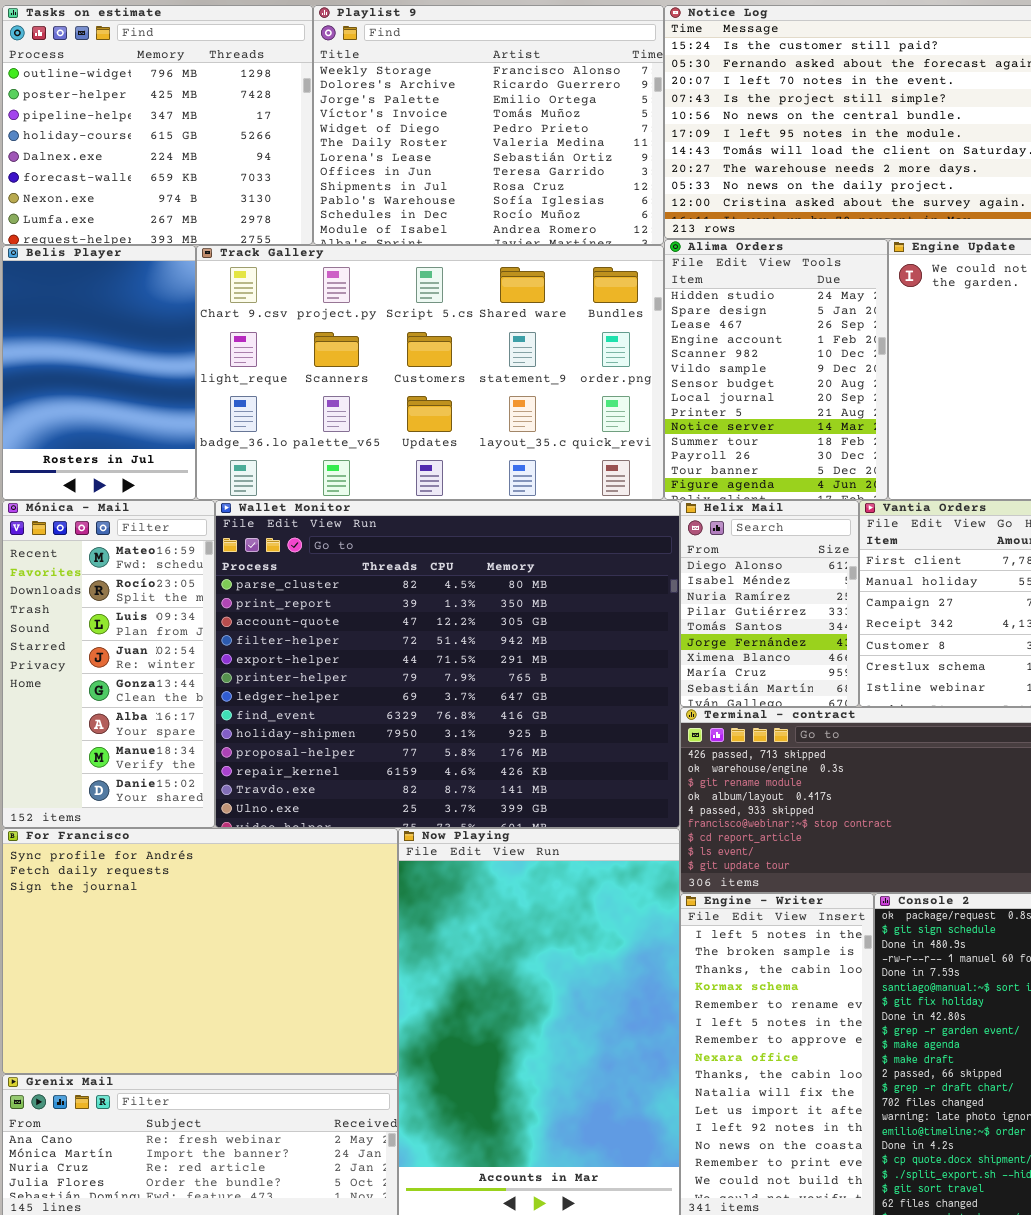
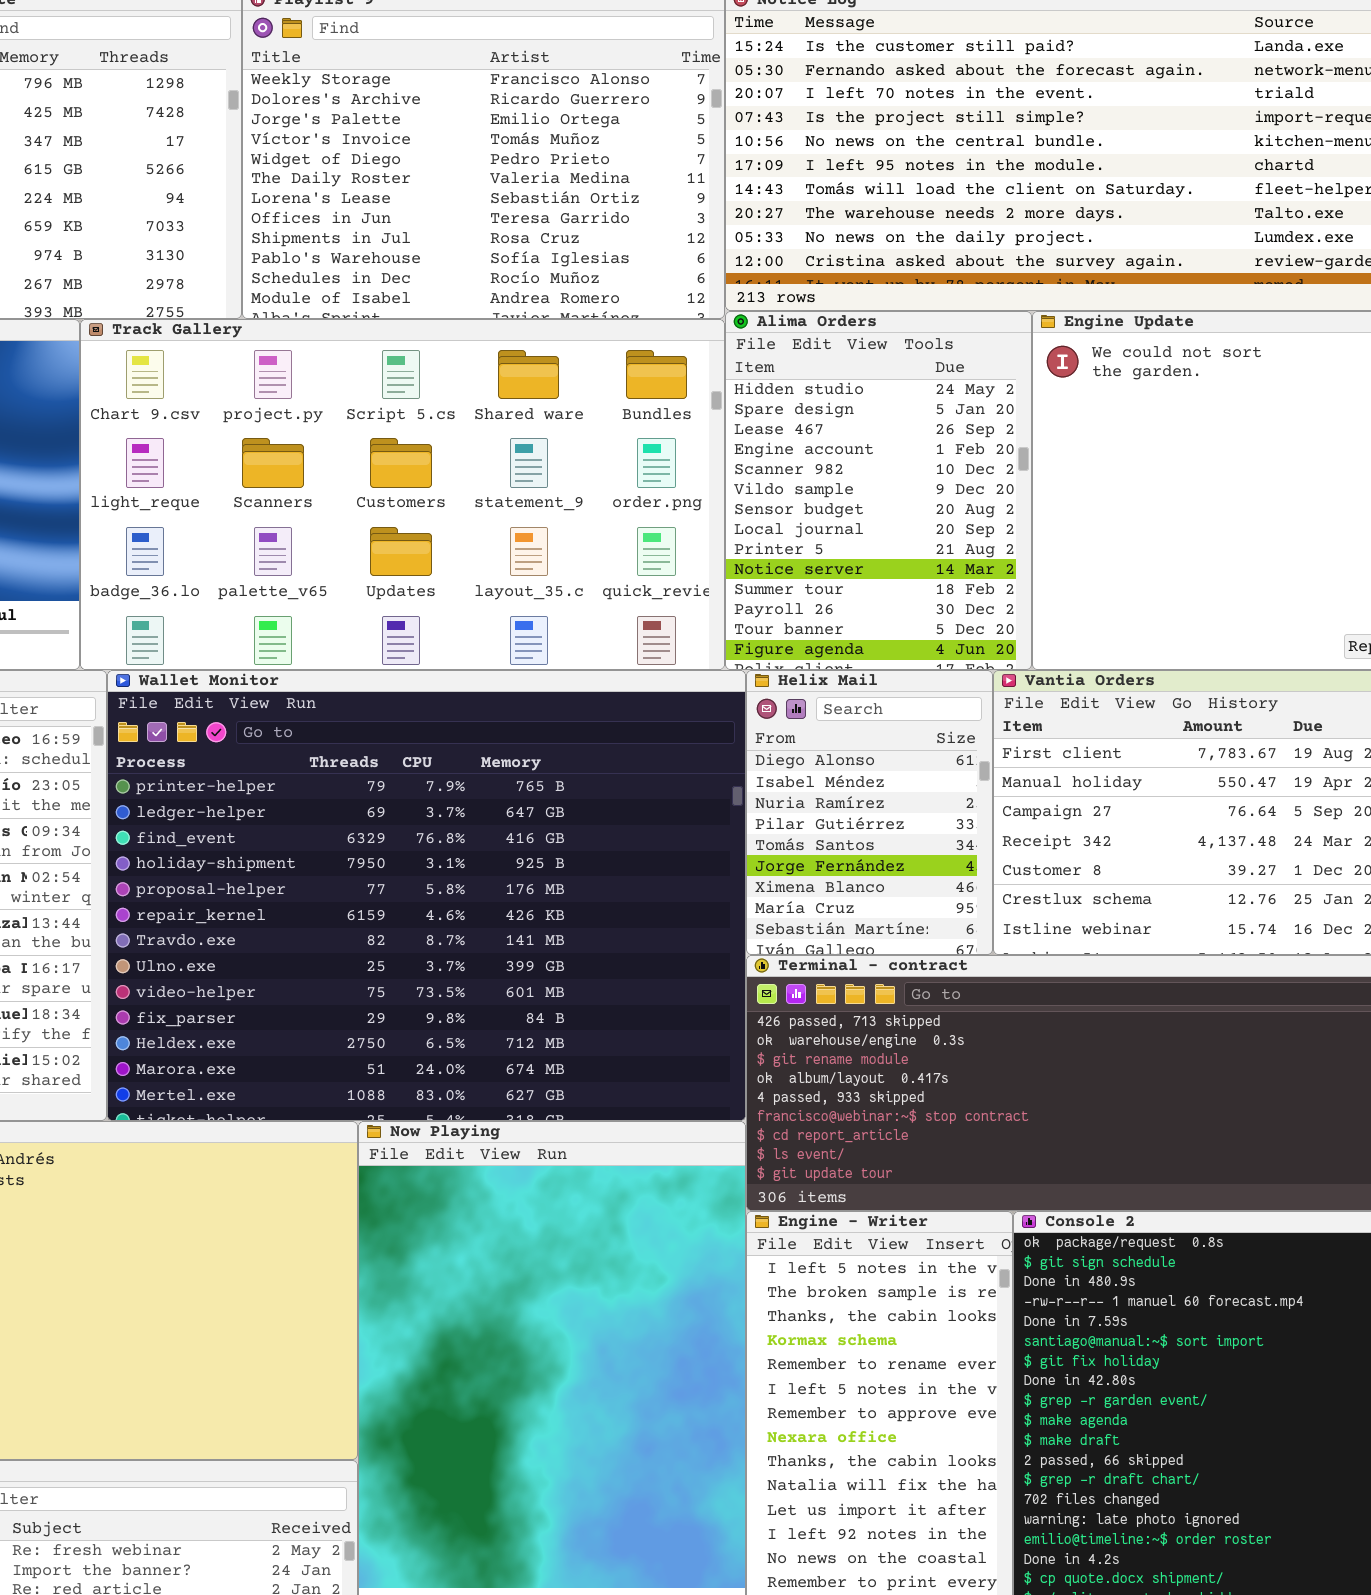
Wallet Monitor: [215,500,680,828] -> [107,670,746,1121], scrolled down 5 rows

